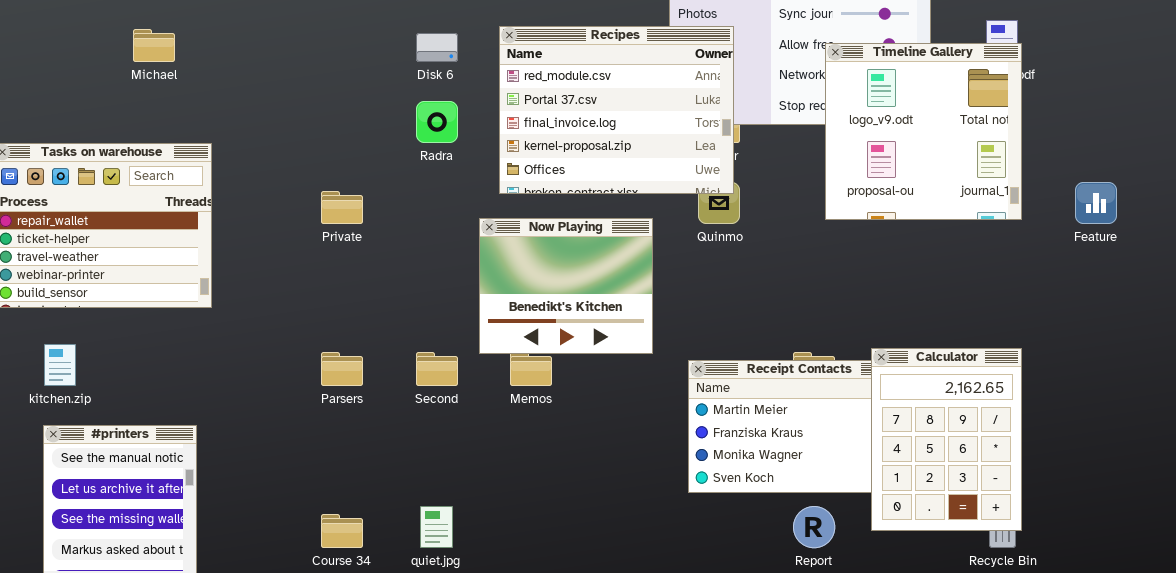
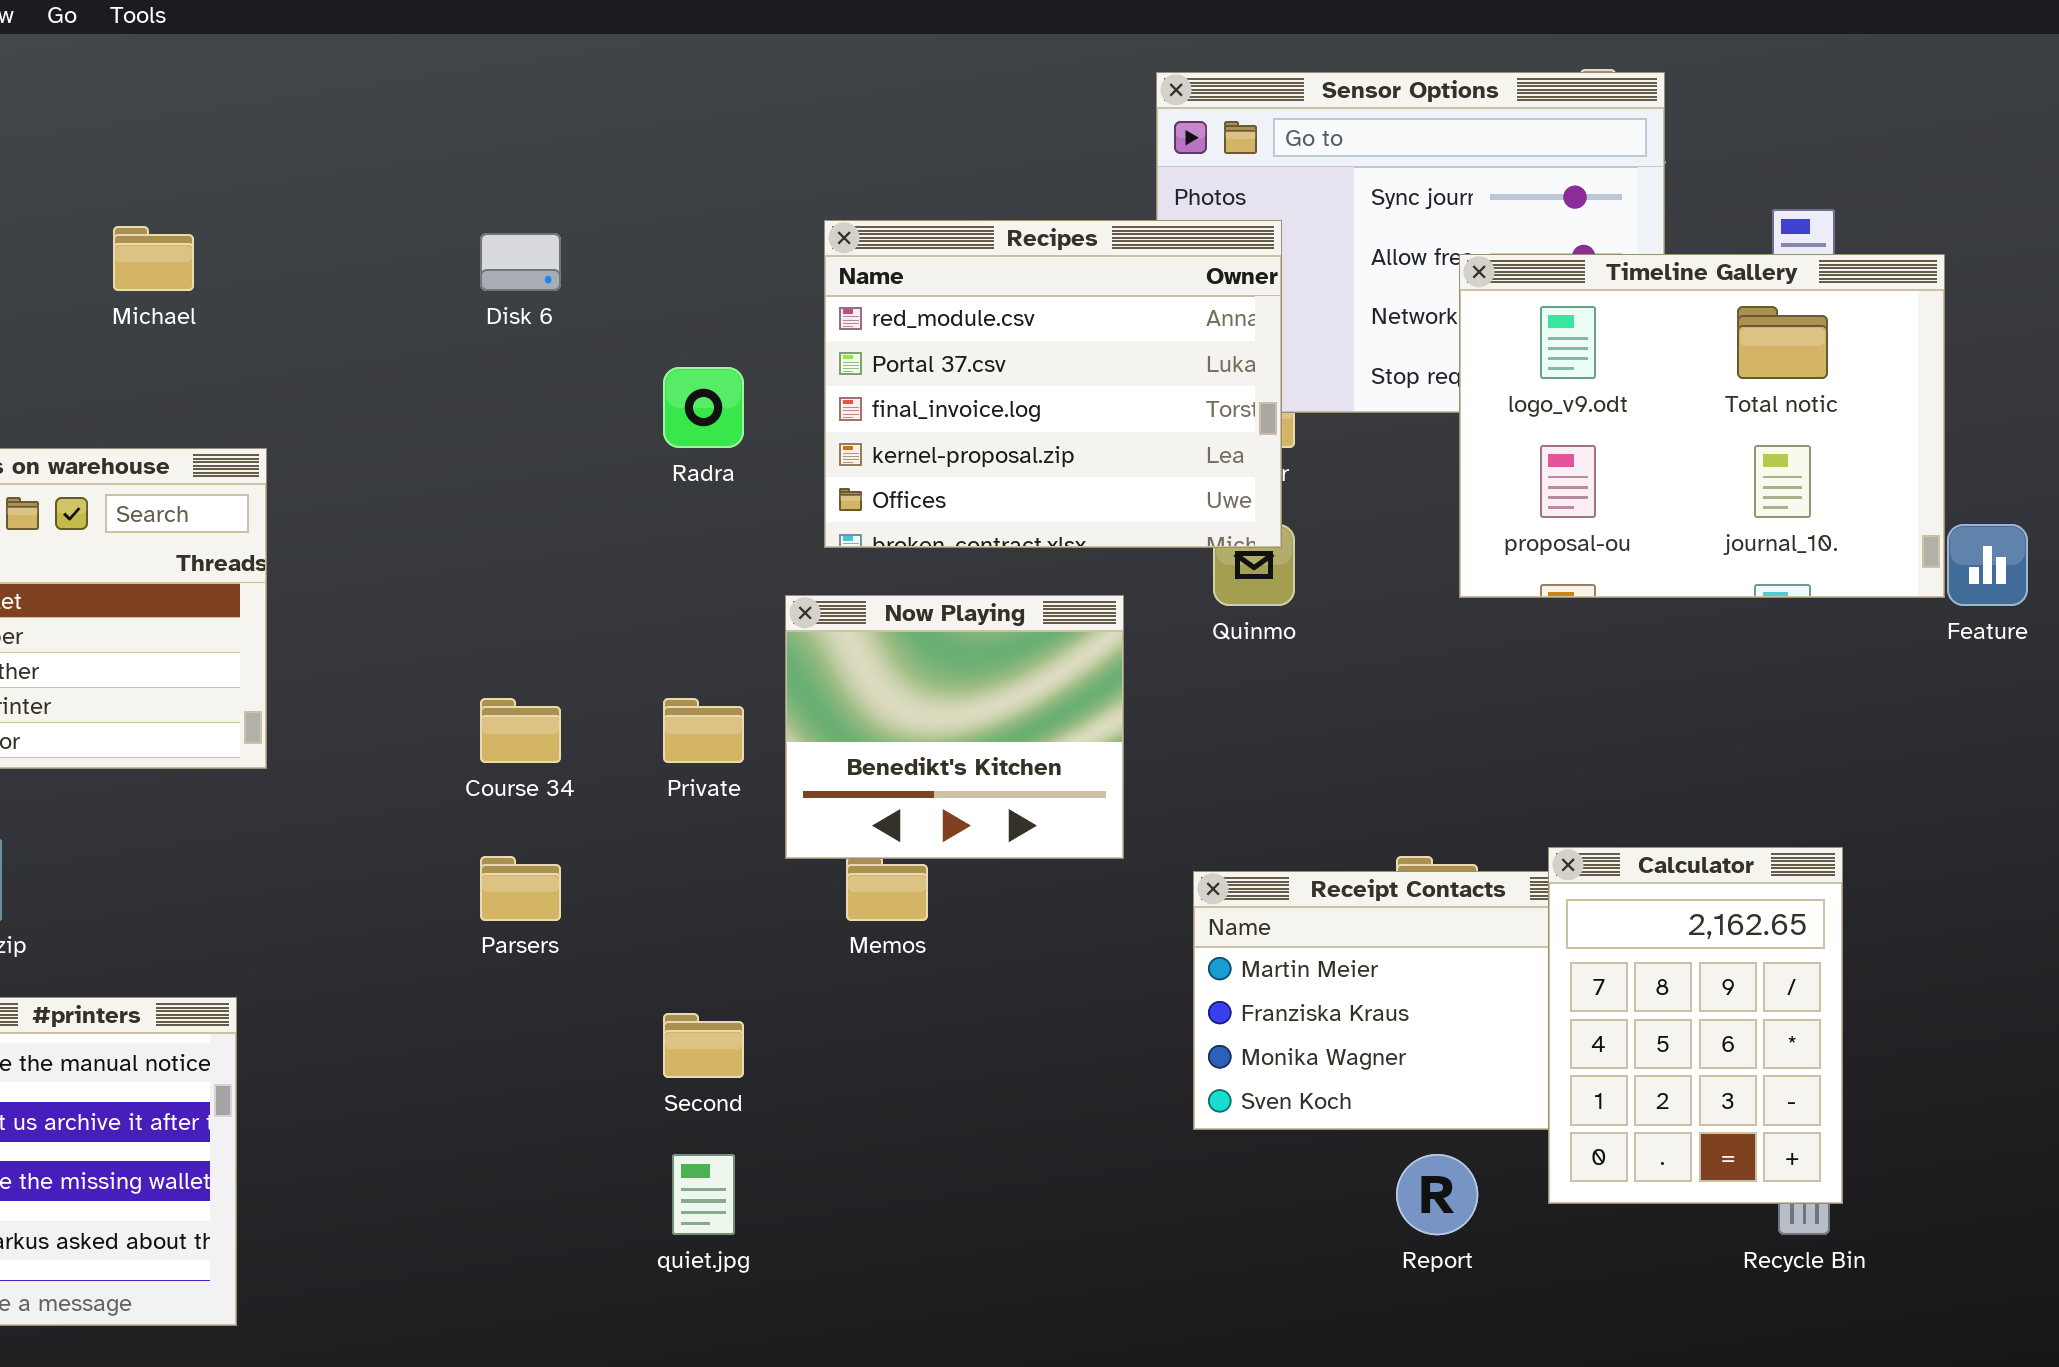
Disk 6: [416,33,458,62] -> [480,233,561,291], moved
Timeline Gallery: [825,43,1022,220] -> [1459,254,1945,598], resized
Private: [321,191,363,224] -> [663,698,744,763], moved
Second: [416,352,458,386] -> [663,1013,744,1078], moved
Course 34: [321,514,363,548] -> [480,698,561,763], moved

